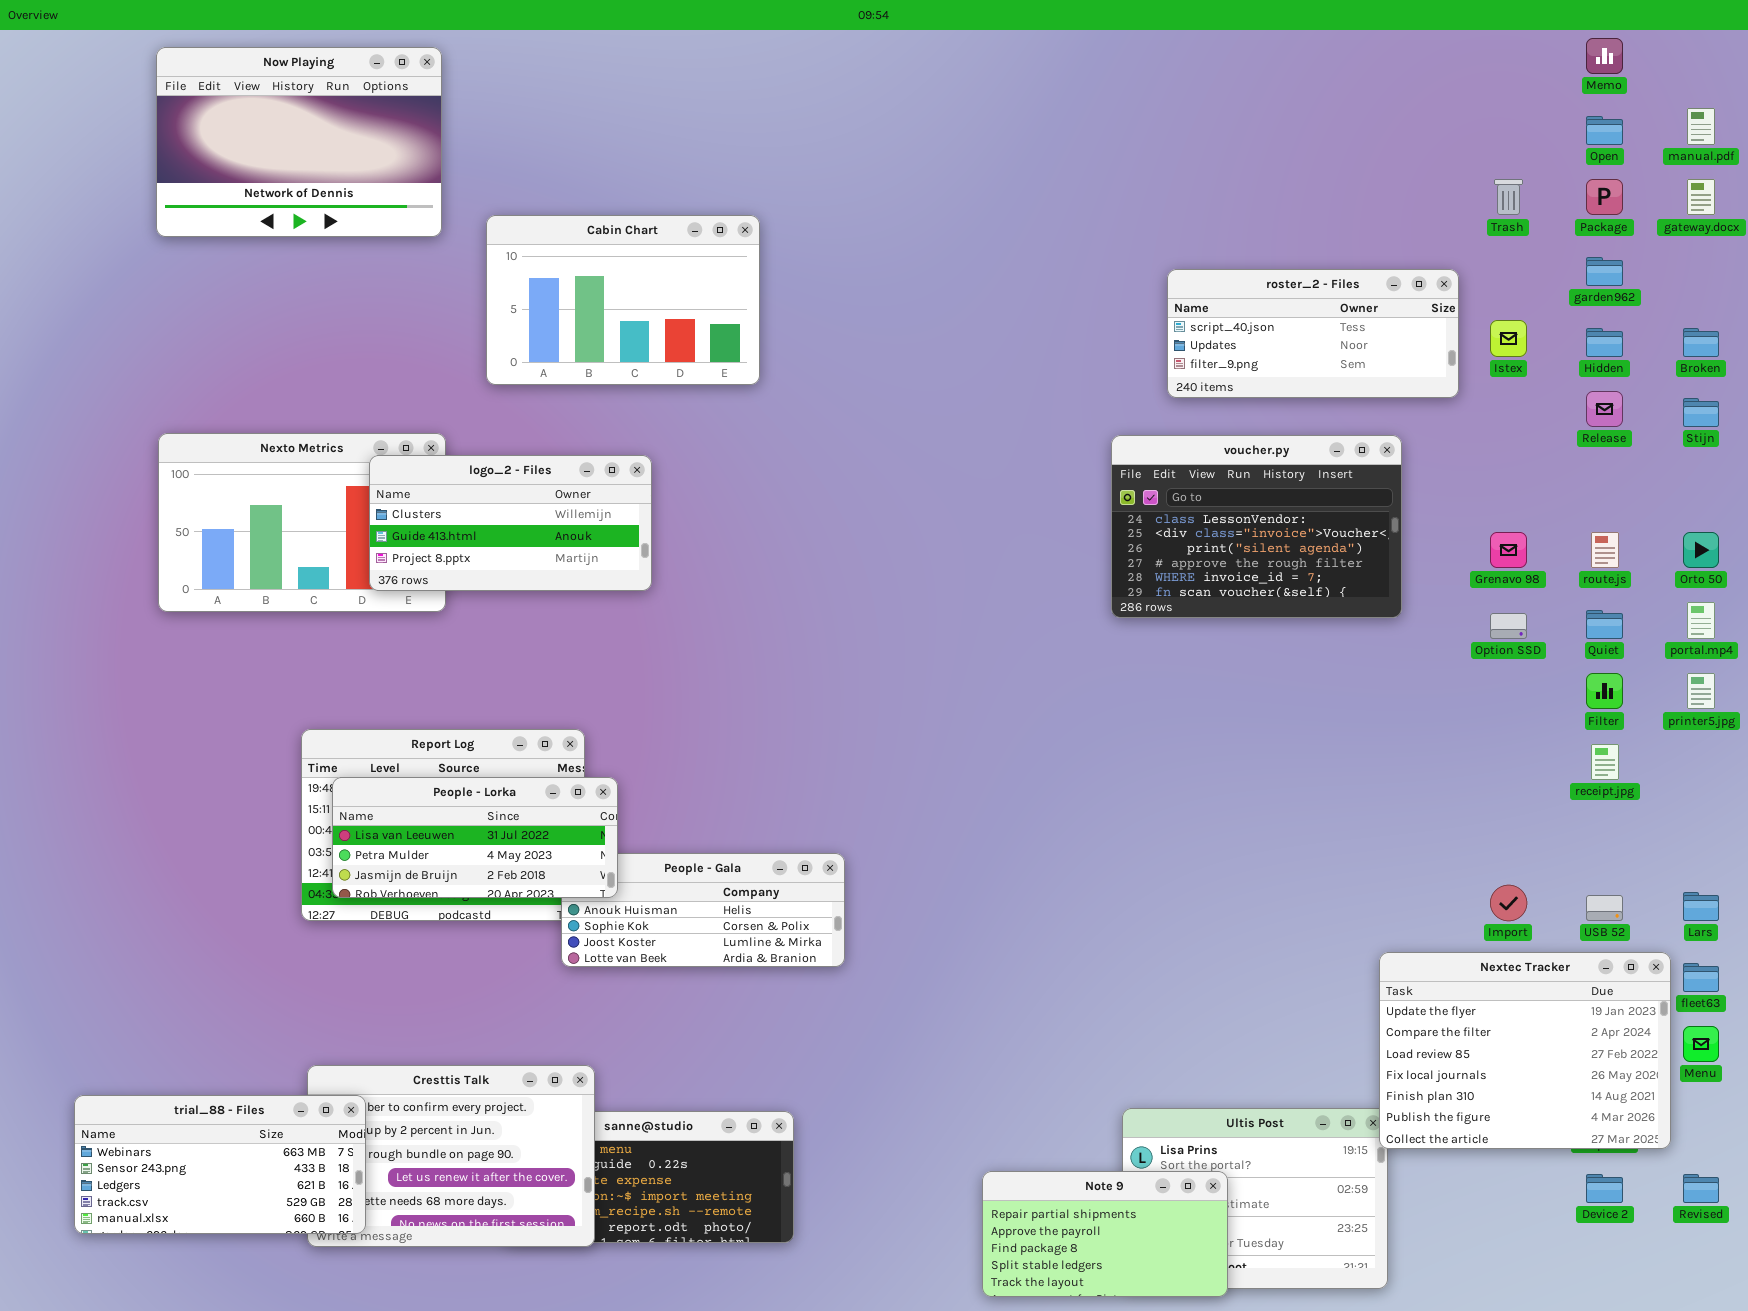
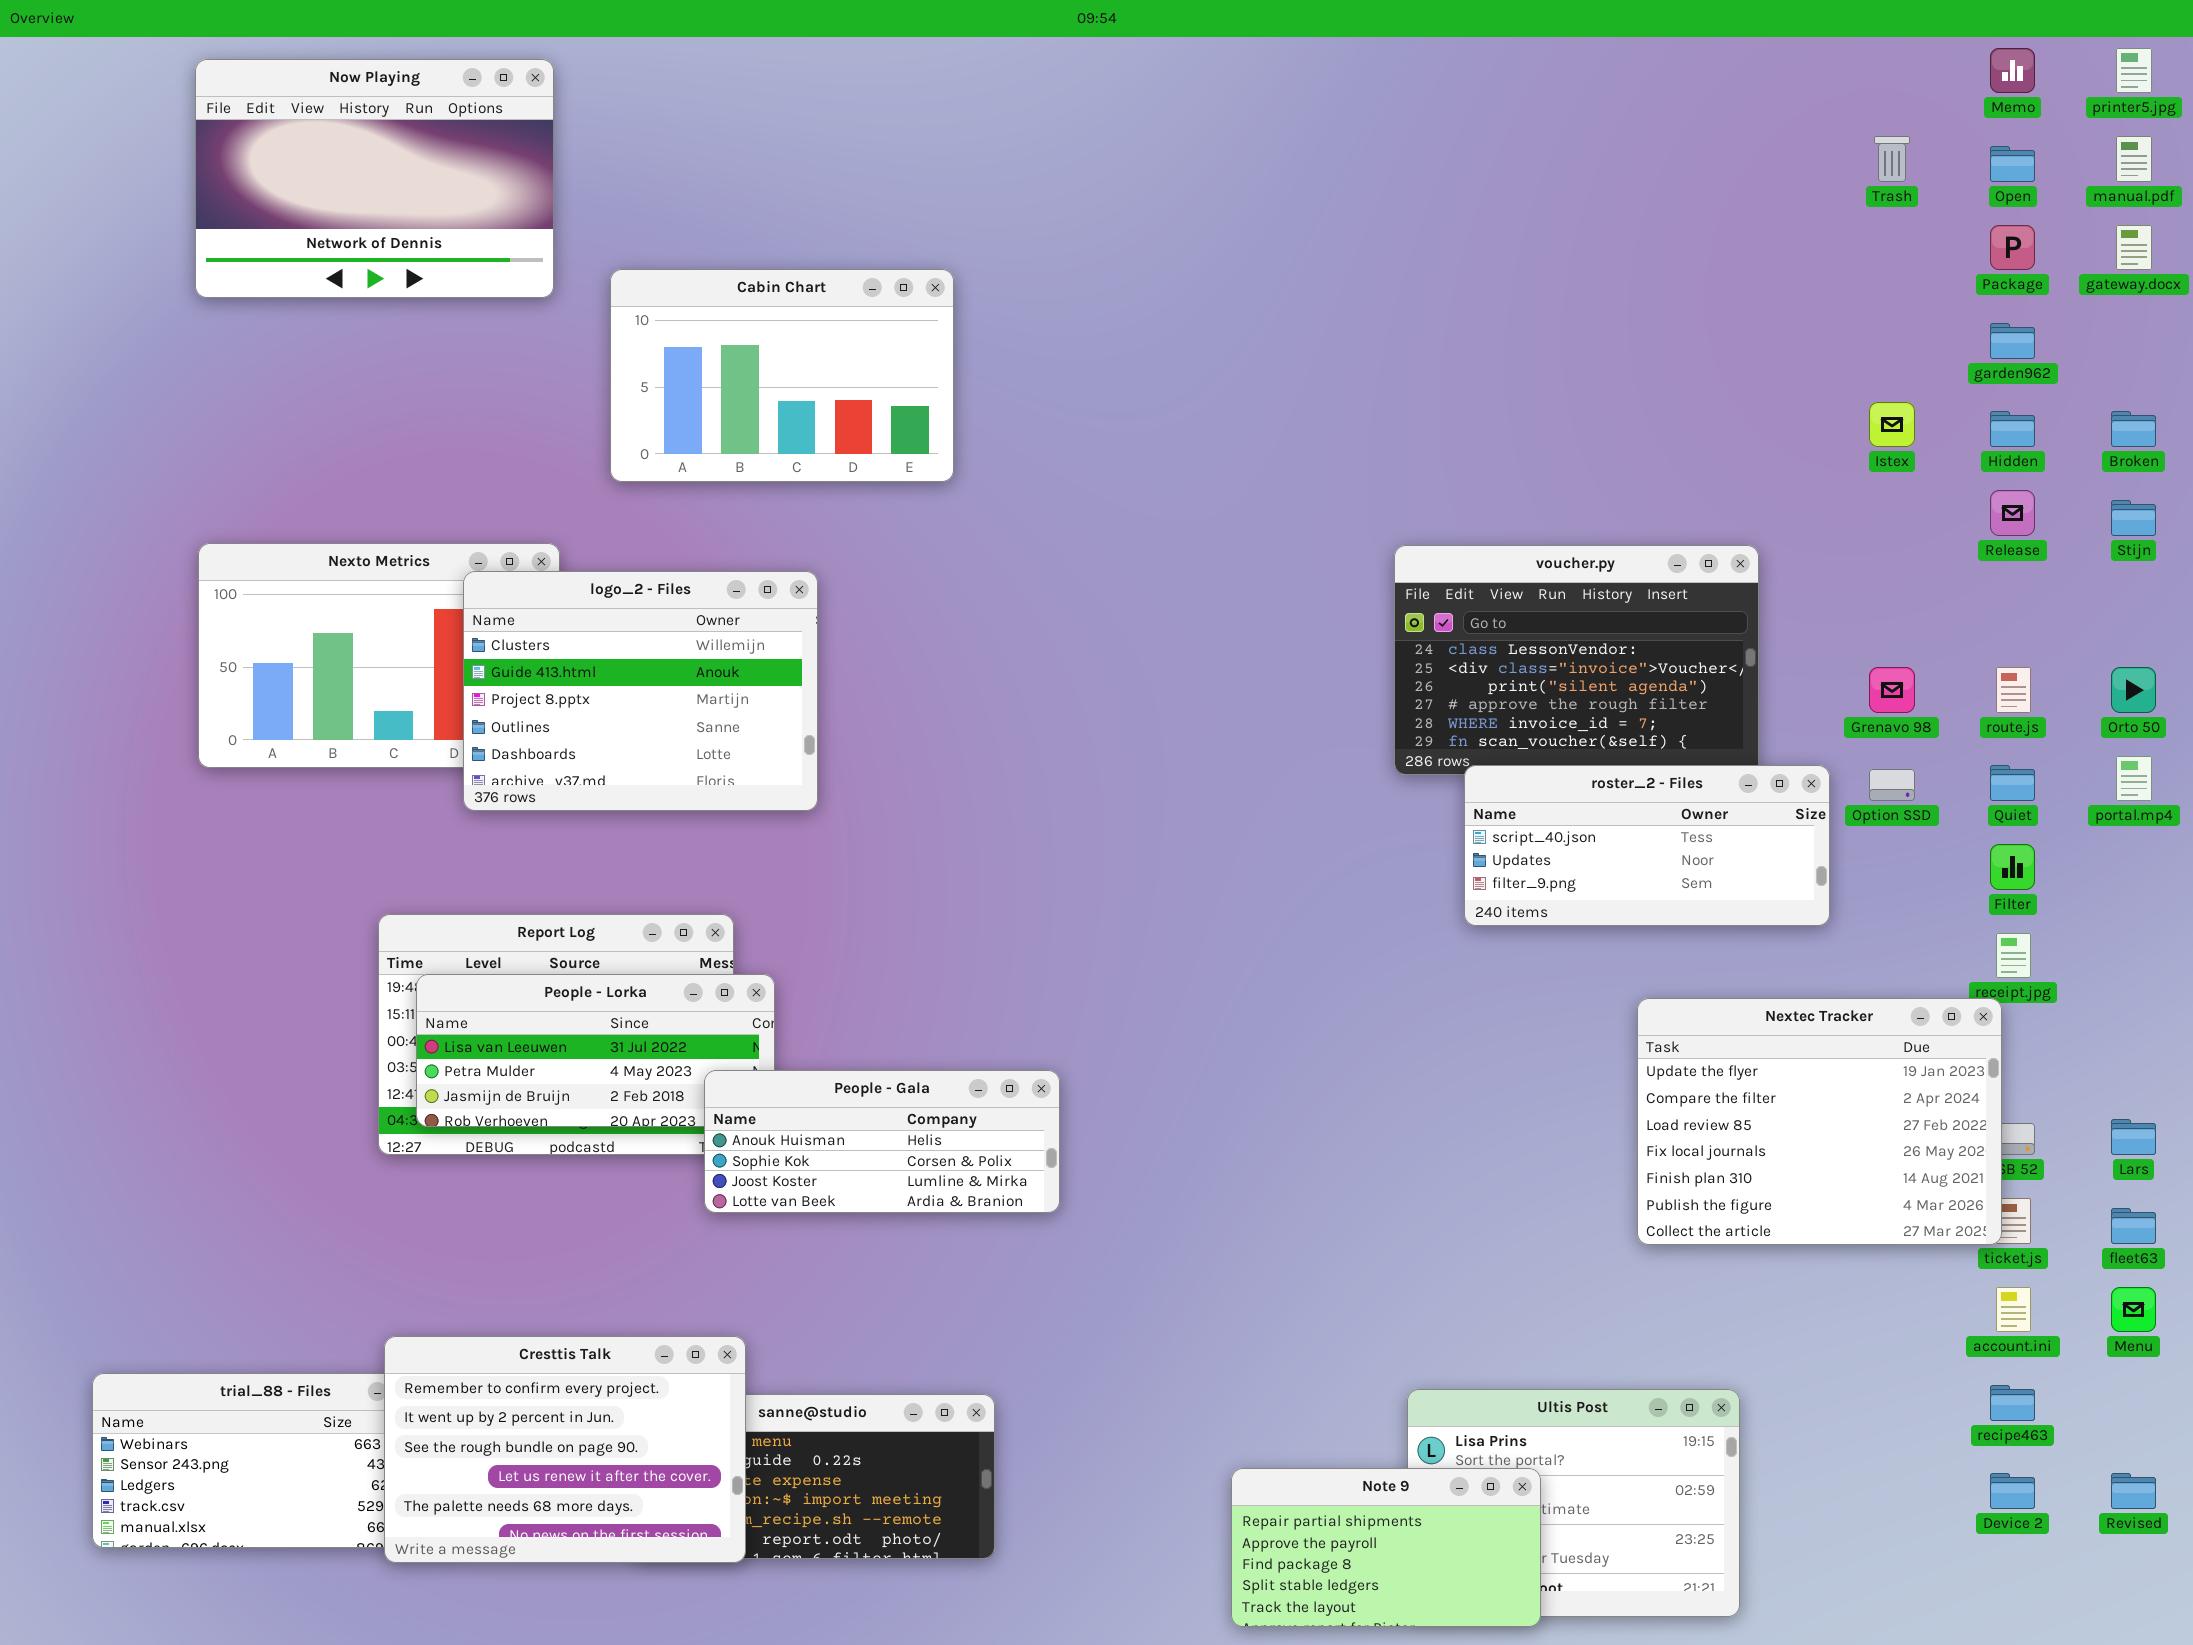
Trash: [1494,179,1523,215] -> [1874,136,1910,182], moved
roster_2 - Files: [1167,269,1459,398] -> [1464,765,1830,926], moved
logo_2 - Files: [369,455,652,591] -> [463,571,818,811], resized
printer5.jpg: [1687,673,1715,709] -> [2116,48,2152,93], moved
People - Gala: [561,853,845,967] -> [704,1070,1060,1213], raised
Nextec Tracker: [1379,952,1671,1149] -> [1637,998,2002,1245], moved
Cresttis Talk: [307,1065,595,1247] -> [384,1336,746,1563], raised

